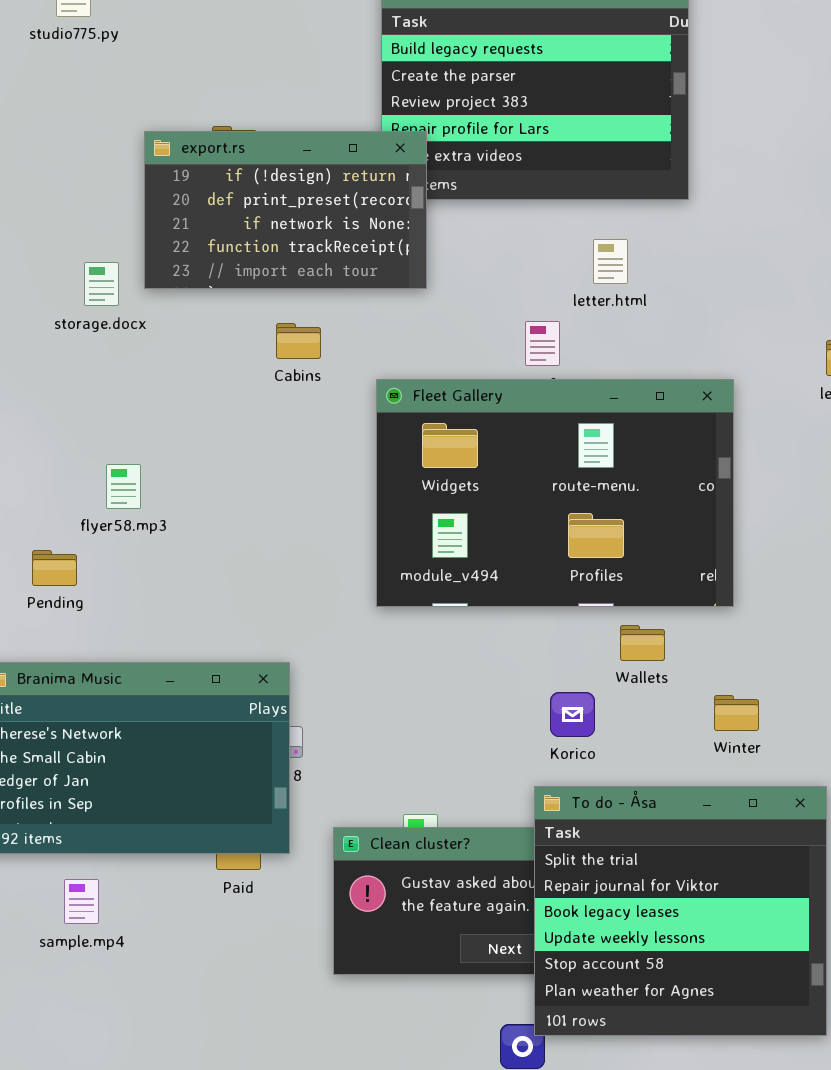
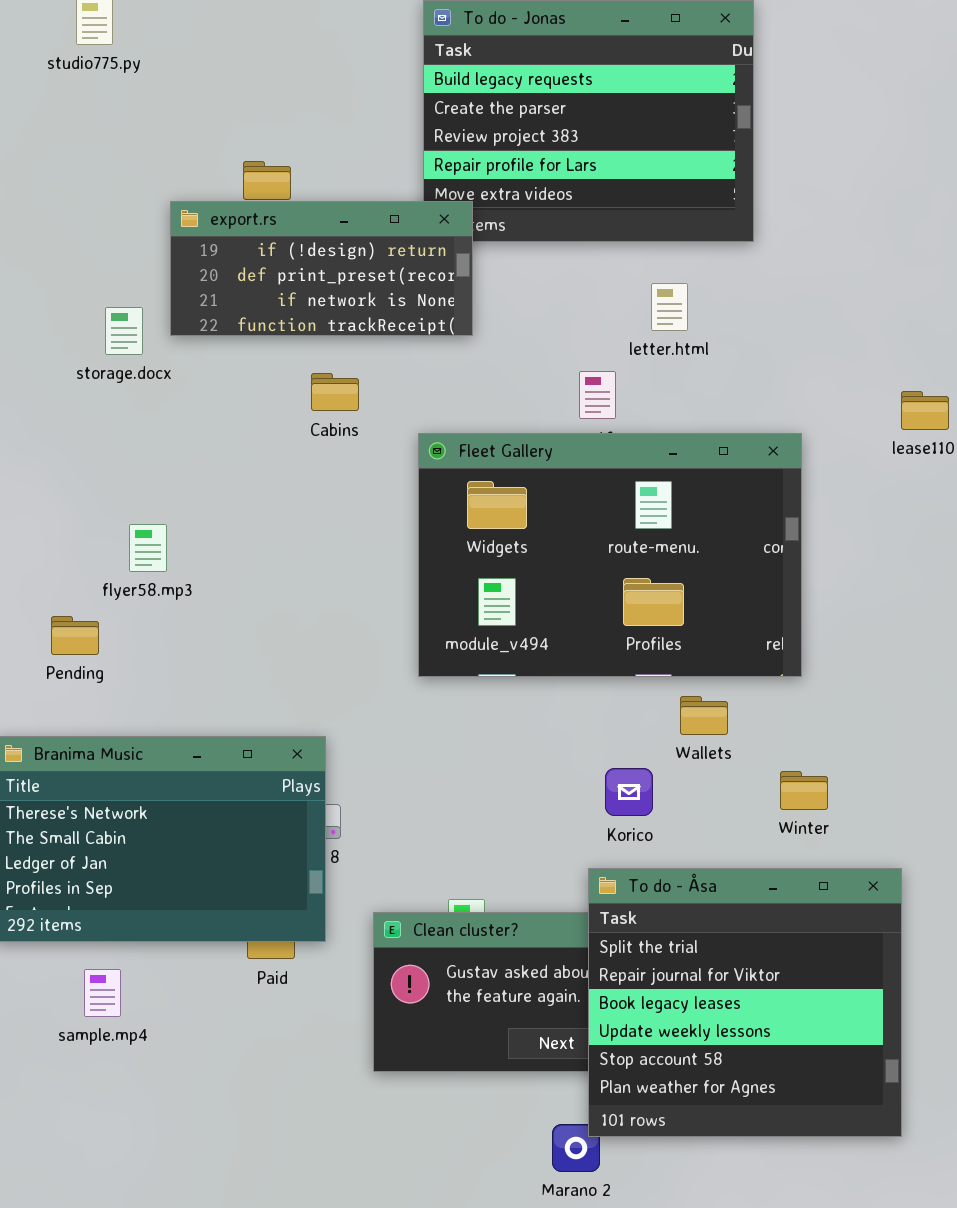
export.rs: [144,131,427,289] -> [170,201,473,336], resized

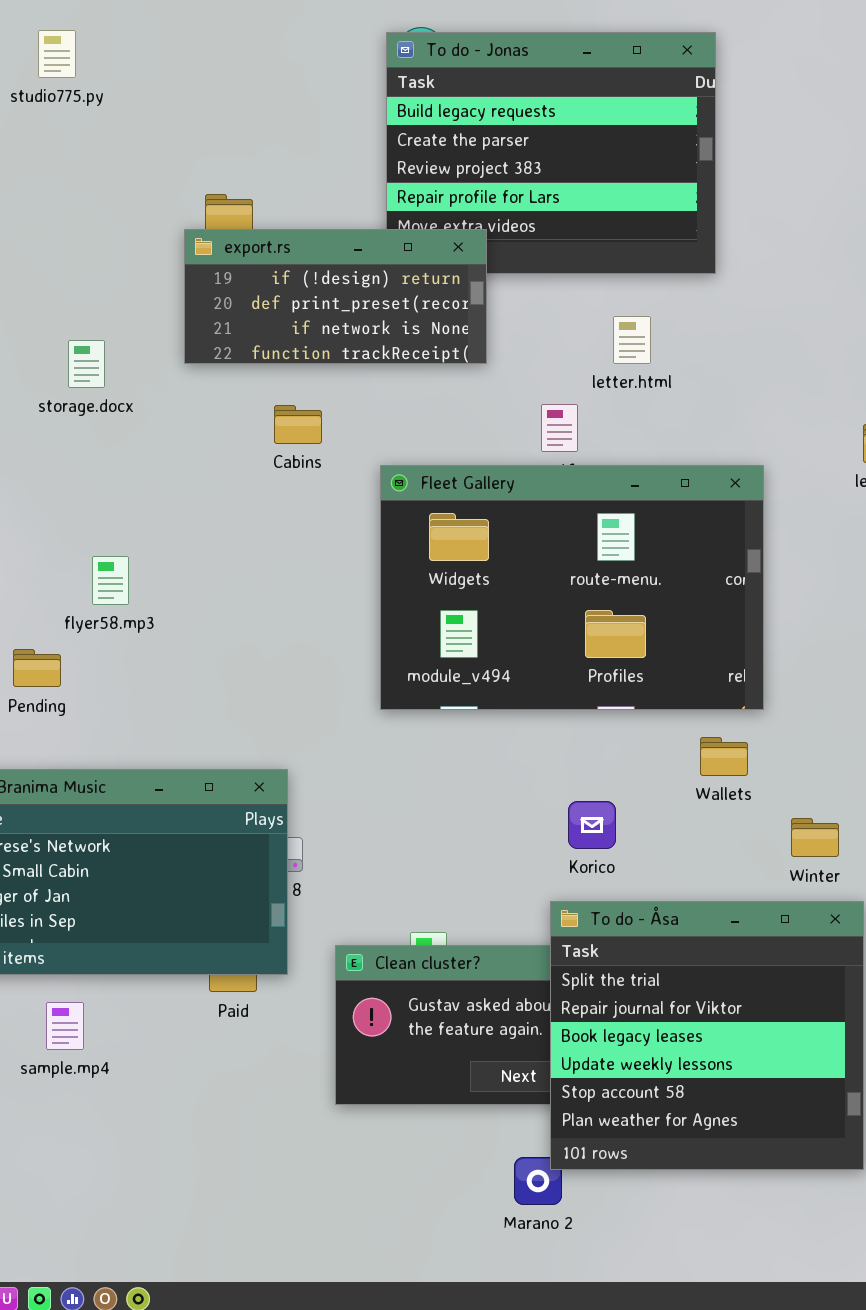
export.rs: [170,201,473,336] -> [184,229,487,364], moved
Wallets: [680,696,728,735] -> [700,737,748,776], moved
Winter: [780,771,828,810] -> [791,818,839,857], moved

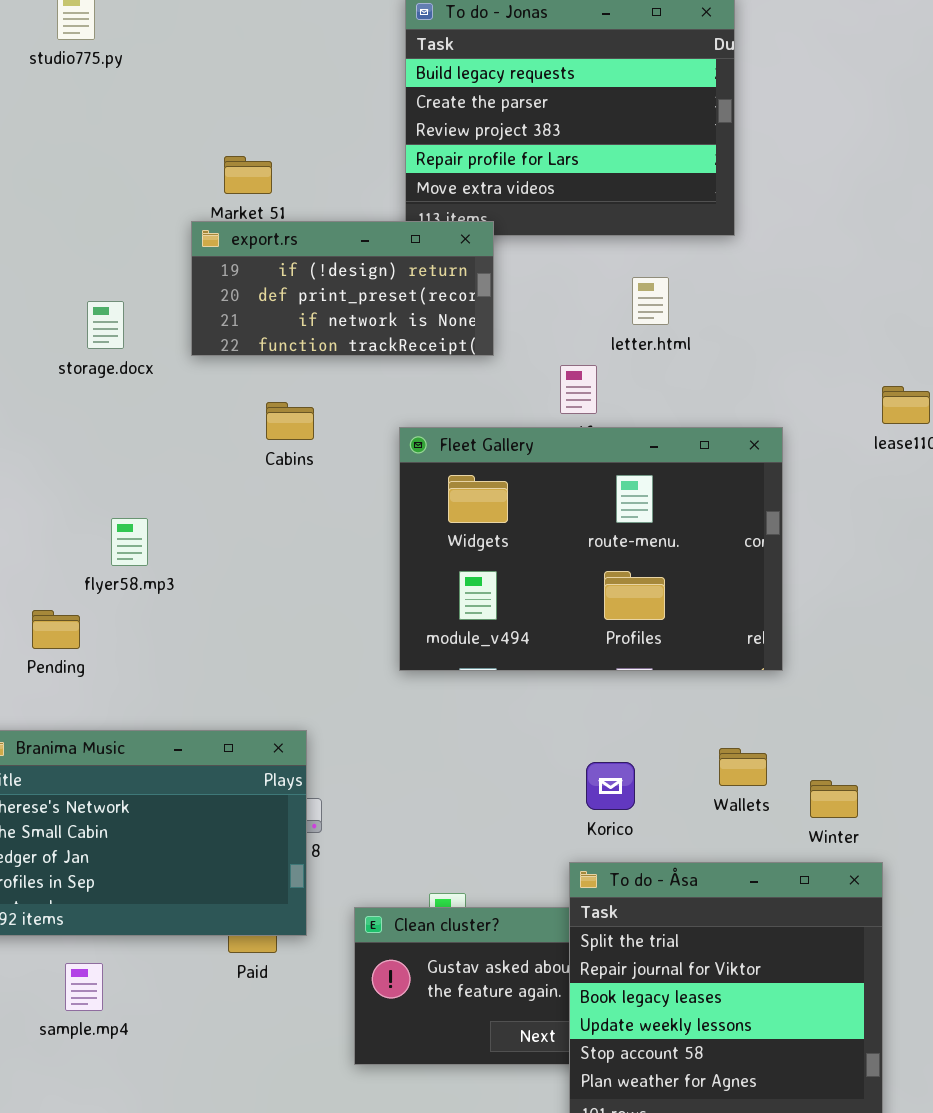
export.rs: [184,229,487,364] -> [191,221,494,356], moved
Cabins: [274,405,322,444] -> [266,402,314,440], moved
Wallets: [700,737,748,776] -> [719,748,767,786], moved

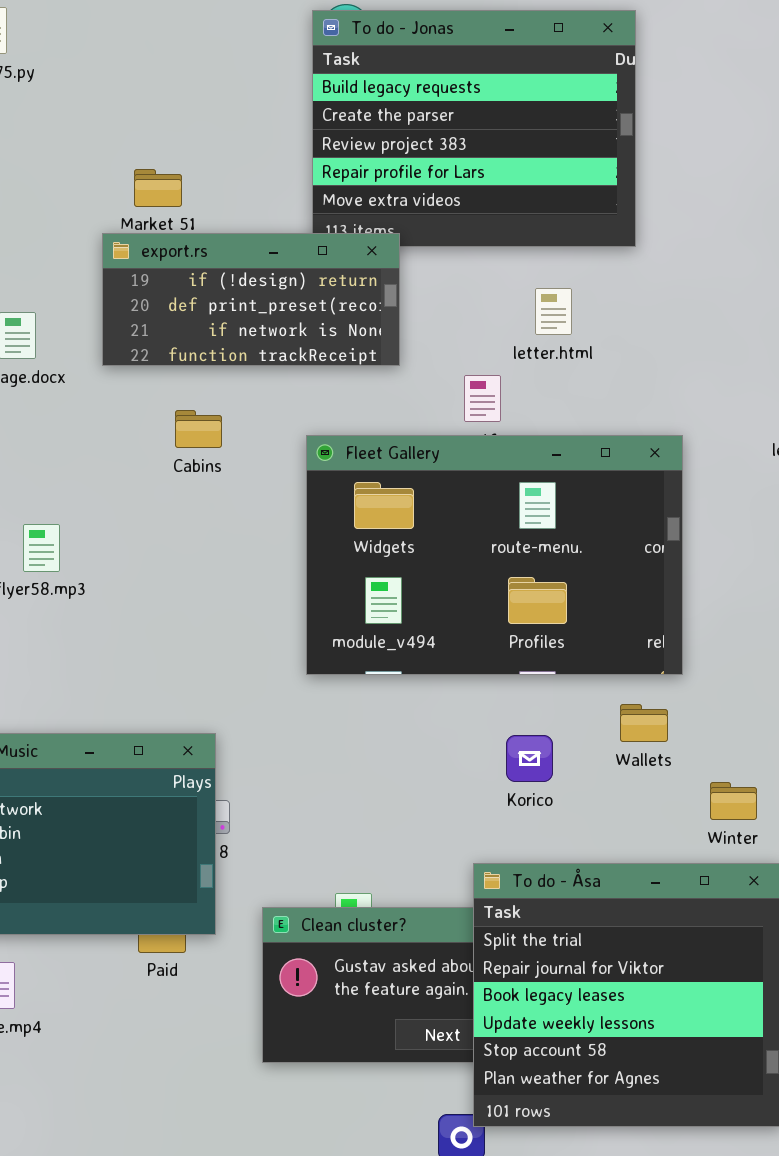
Wallets: [719,748,767,786] -> [620,704,668,742], moved
Korico: [586,762,635,810] -> [506,735,553,782], moved

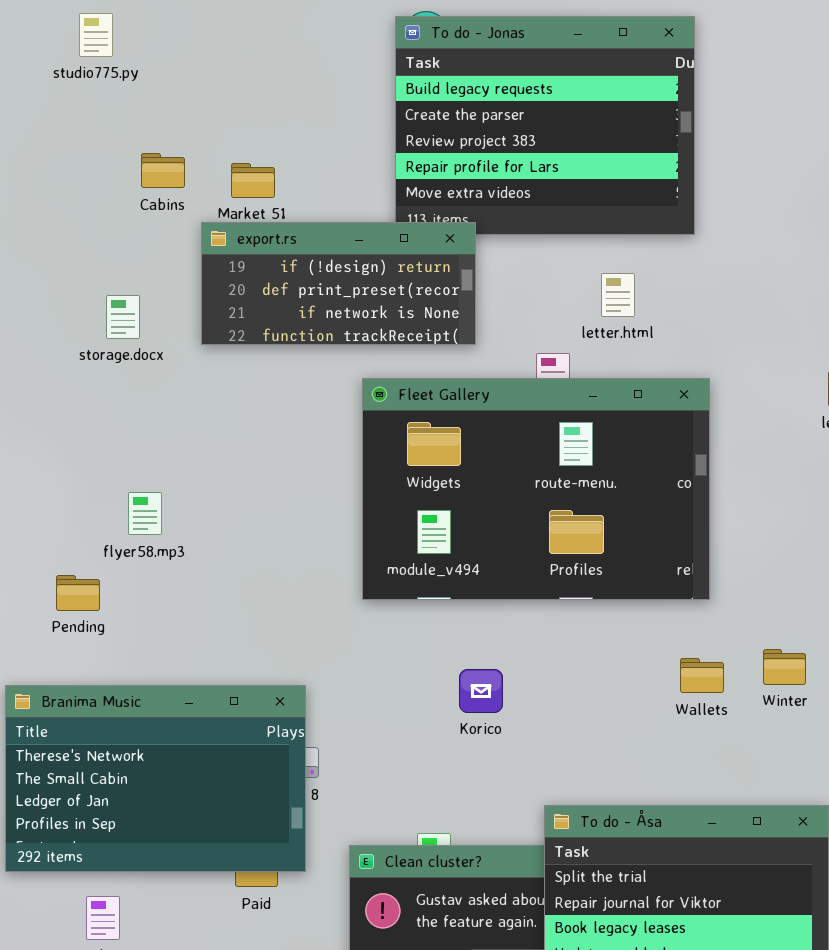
Cabins: [175,410,222,448] -> [141,153,185,188], moved
Fleet Gallery: [306,435,683,675] -> [362,378,710,600], moved
Korico: [506,735,553,782] -> [459,669,503,713], moved
Winter: [710,782,757,820] -> [763,649,806,685], moved

